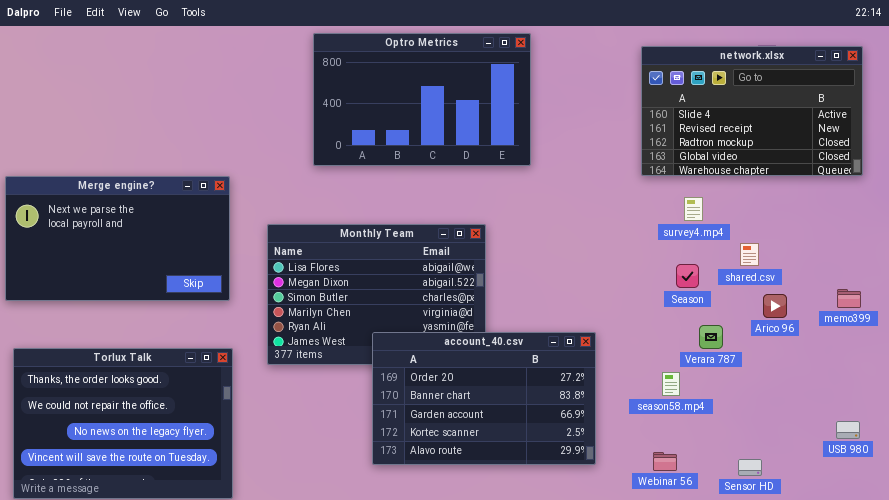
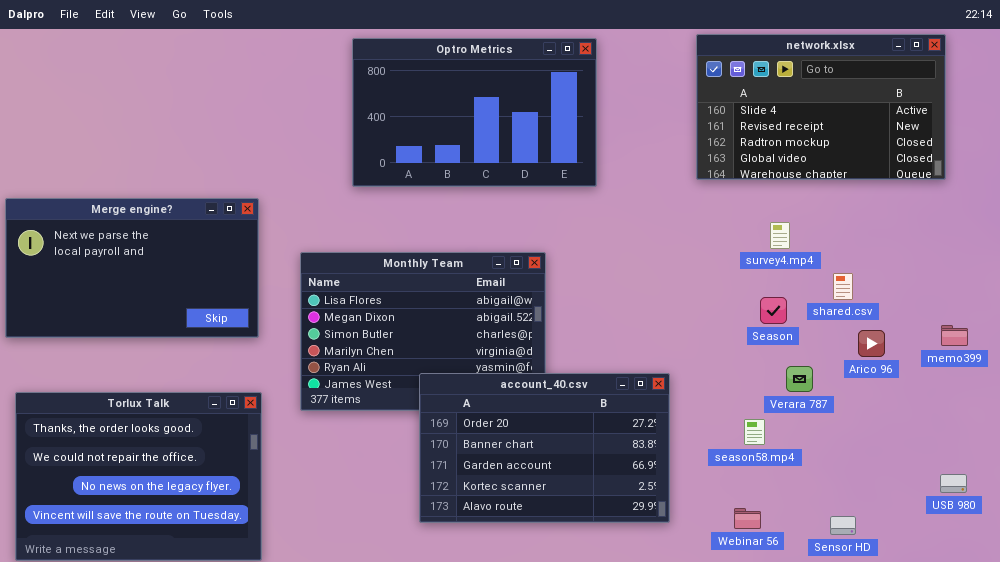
network.xlsx: [641,46,863,176] -> [696,34,946,180], moved

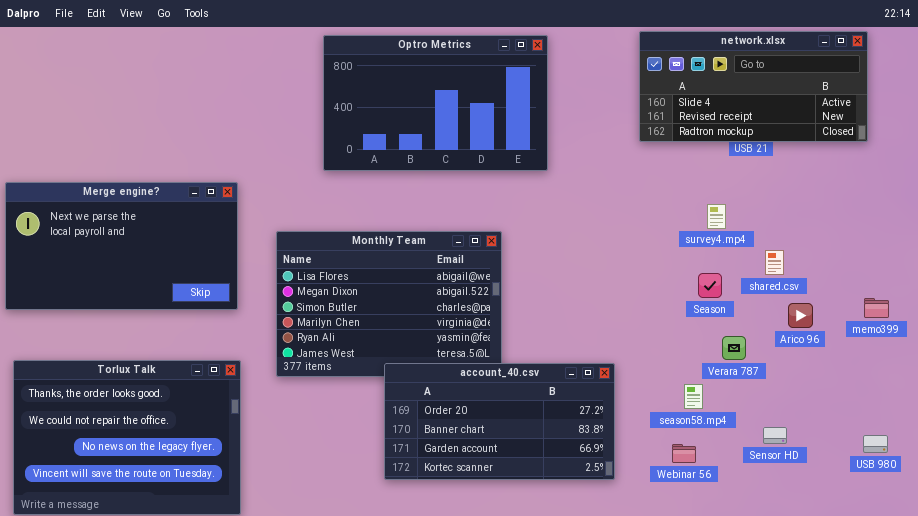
network.xlsx: [696,34,946,180] -> [639,31,868,142], resized
account_40.csv: [419,373,670,523] -> [384,363,615,480], resized
Webinar 56: [734,508,761,529] -> [672,444,696,463], moved
Sensor HD: [830,516,856,535] -> [763,427,787,444], moved

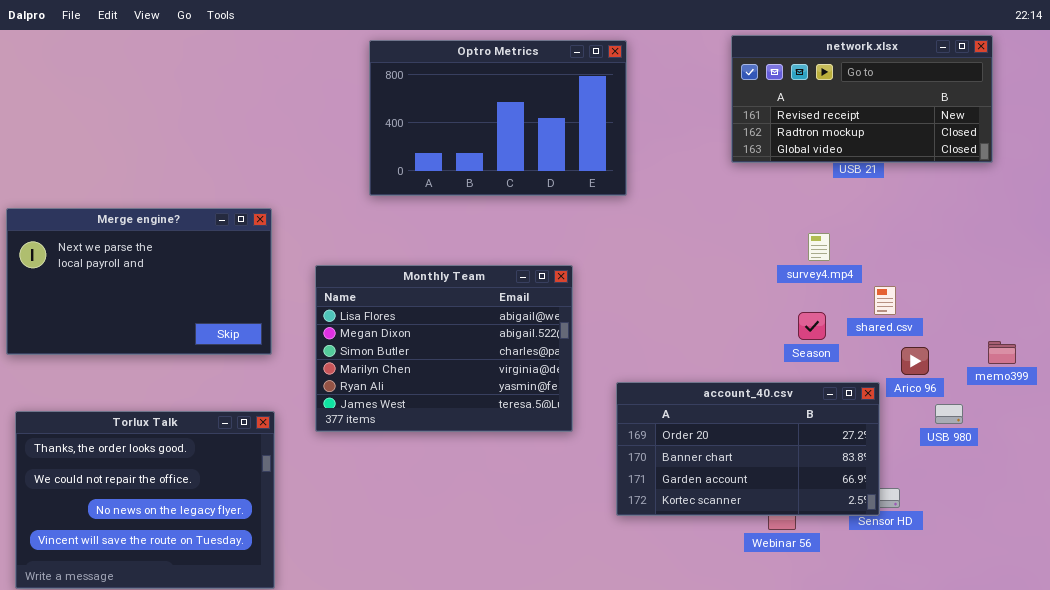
network.xlsx: [639,31,868,142] -> [731,35,993,163], scrolled down 1 row
account_40.csv: [384,363,615,480] -> [616,382,880,516], moved
USB 980: [863,435,888,453] -> [935,404,963,424], moved

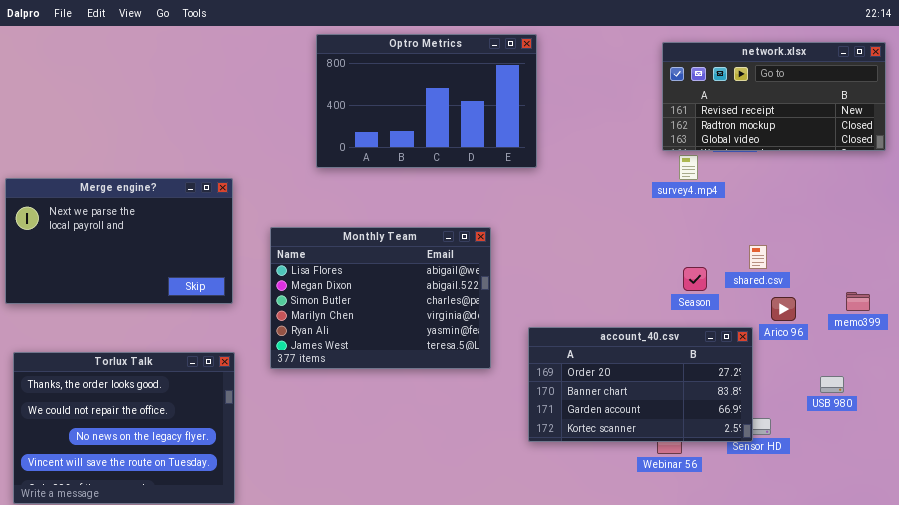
network.xlsx: [731,35,993,163] -> [662,42,886,151], moved
survey4.mp4: [808,233,830,261] -> [679,155,698,180], moved
USB 980: [935,404,963,424] -> [820,376,844,393], moved

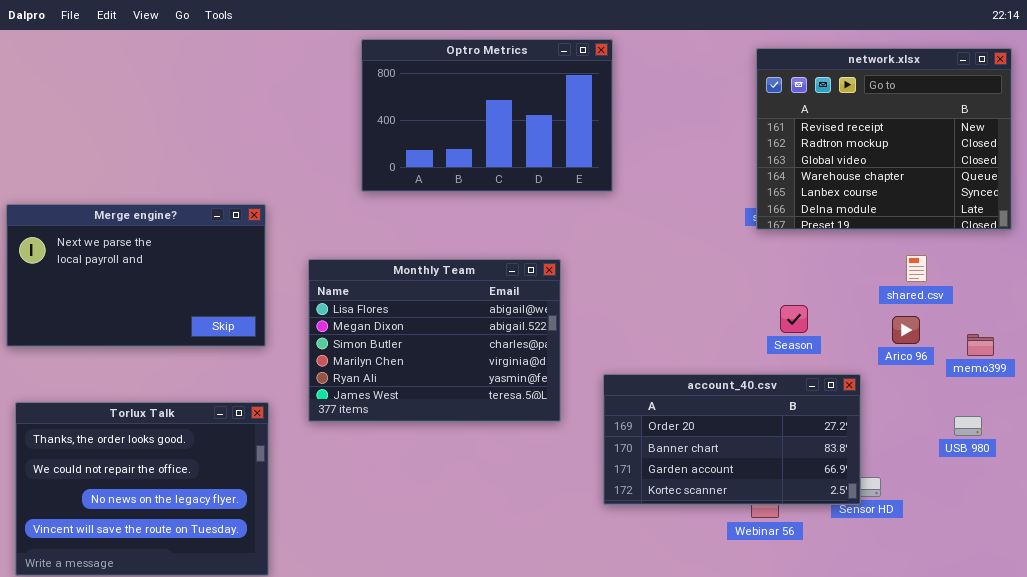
network.xlsx: [662,42,886,151] -> [756,48,1012,230], resized
shared.csv: [749,245,767,269] -> [906,255,927,282], moved
Arico 96: [771,297,796,321] -> [892,316,920,344], moved
USB 980: [820,376,844,393] -> [954,416,982,436], moved

